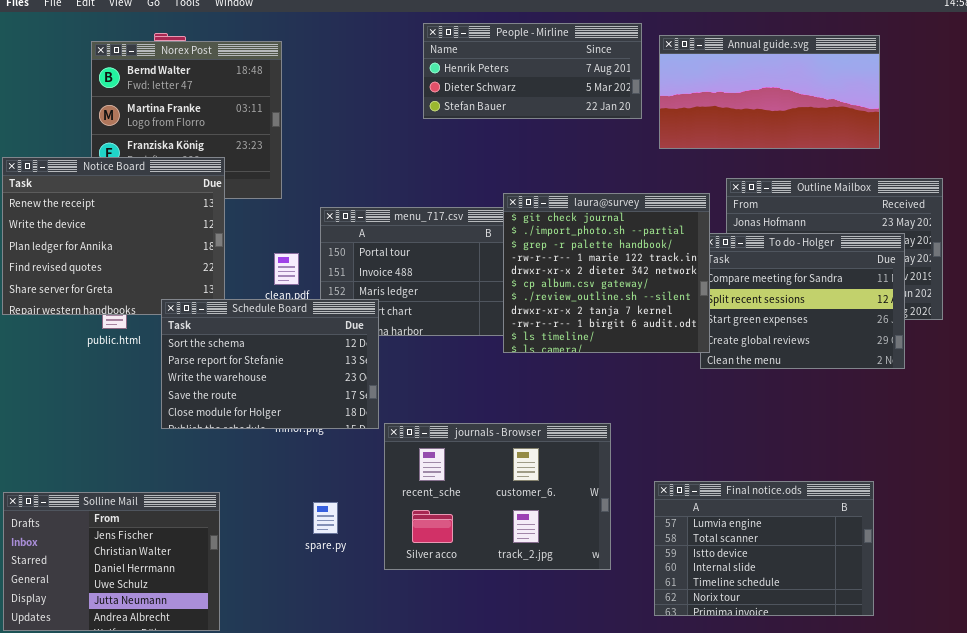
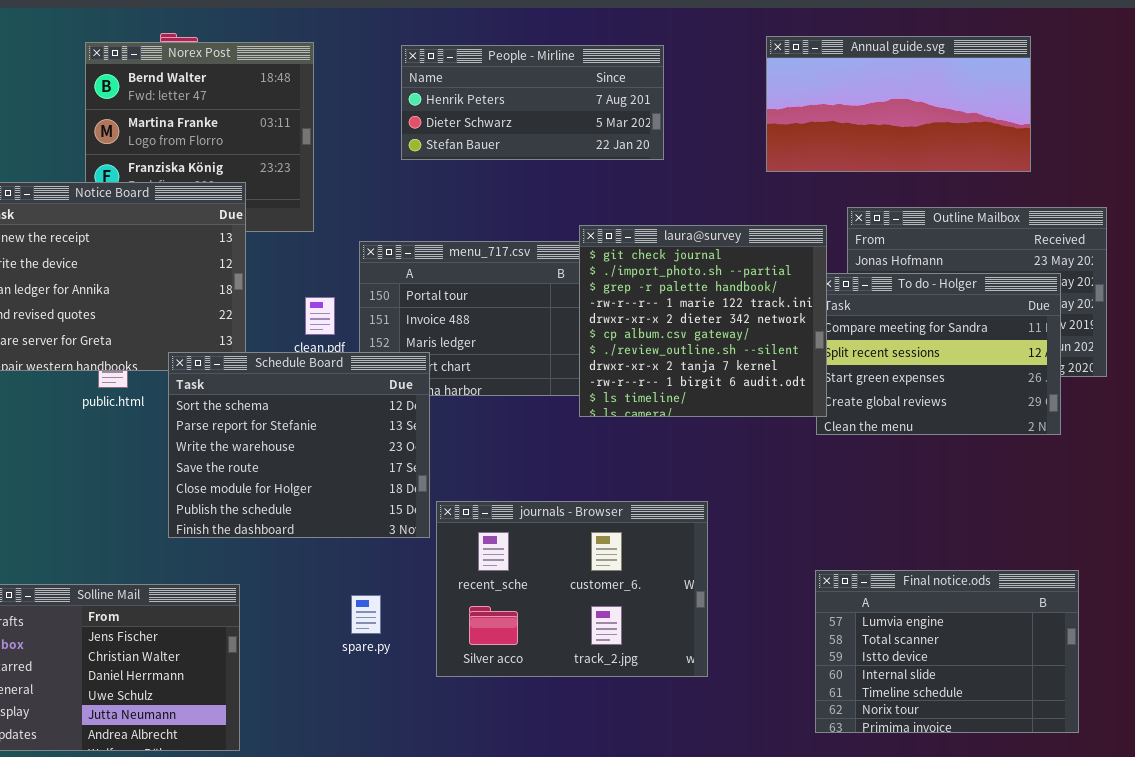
People - Mirline: [423,23,642,119] -> [401,45,664,160], moved
Schedule Board: [161,299,379,429] -> [168,352,430,538], resized
Final notice.ods: [654,481,874,616] -> [815,570,1079,733], moved

